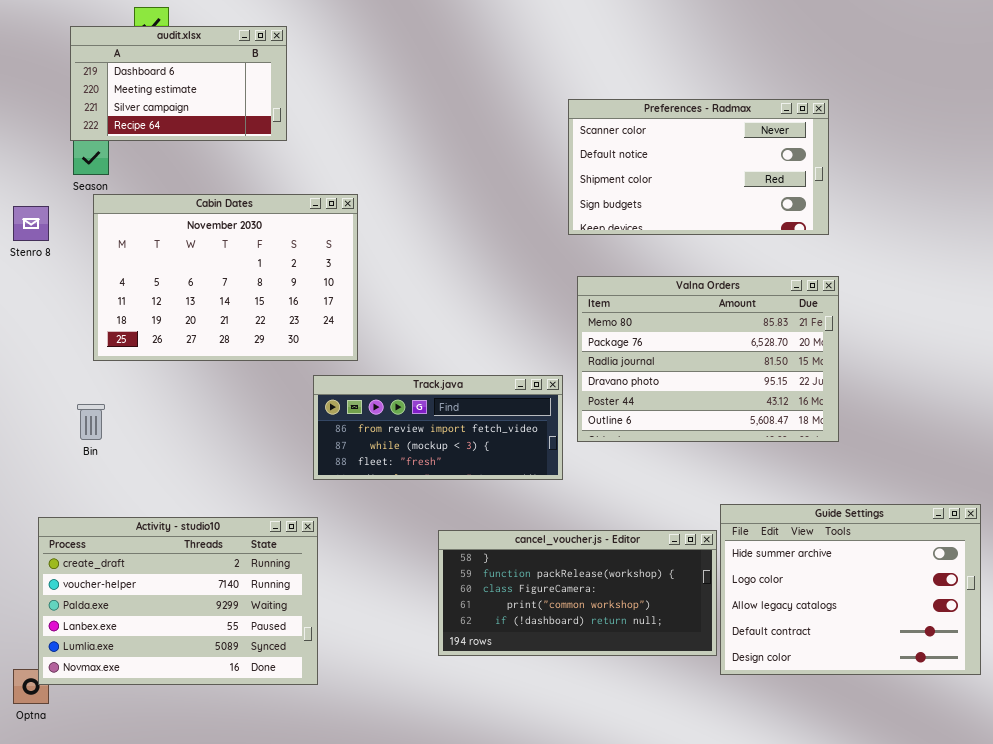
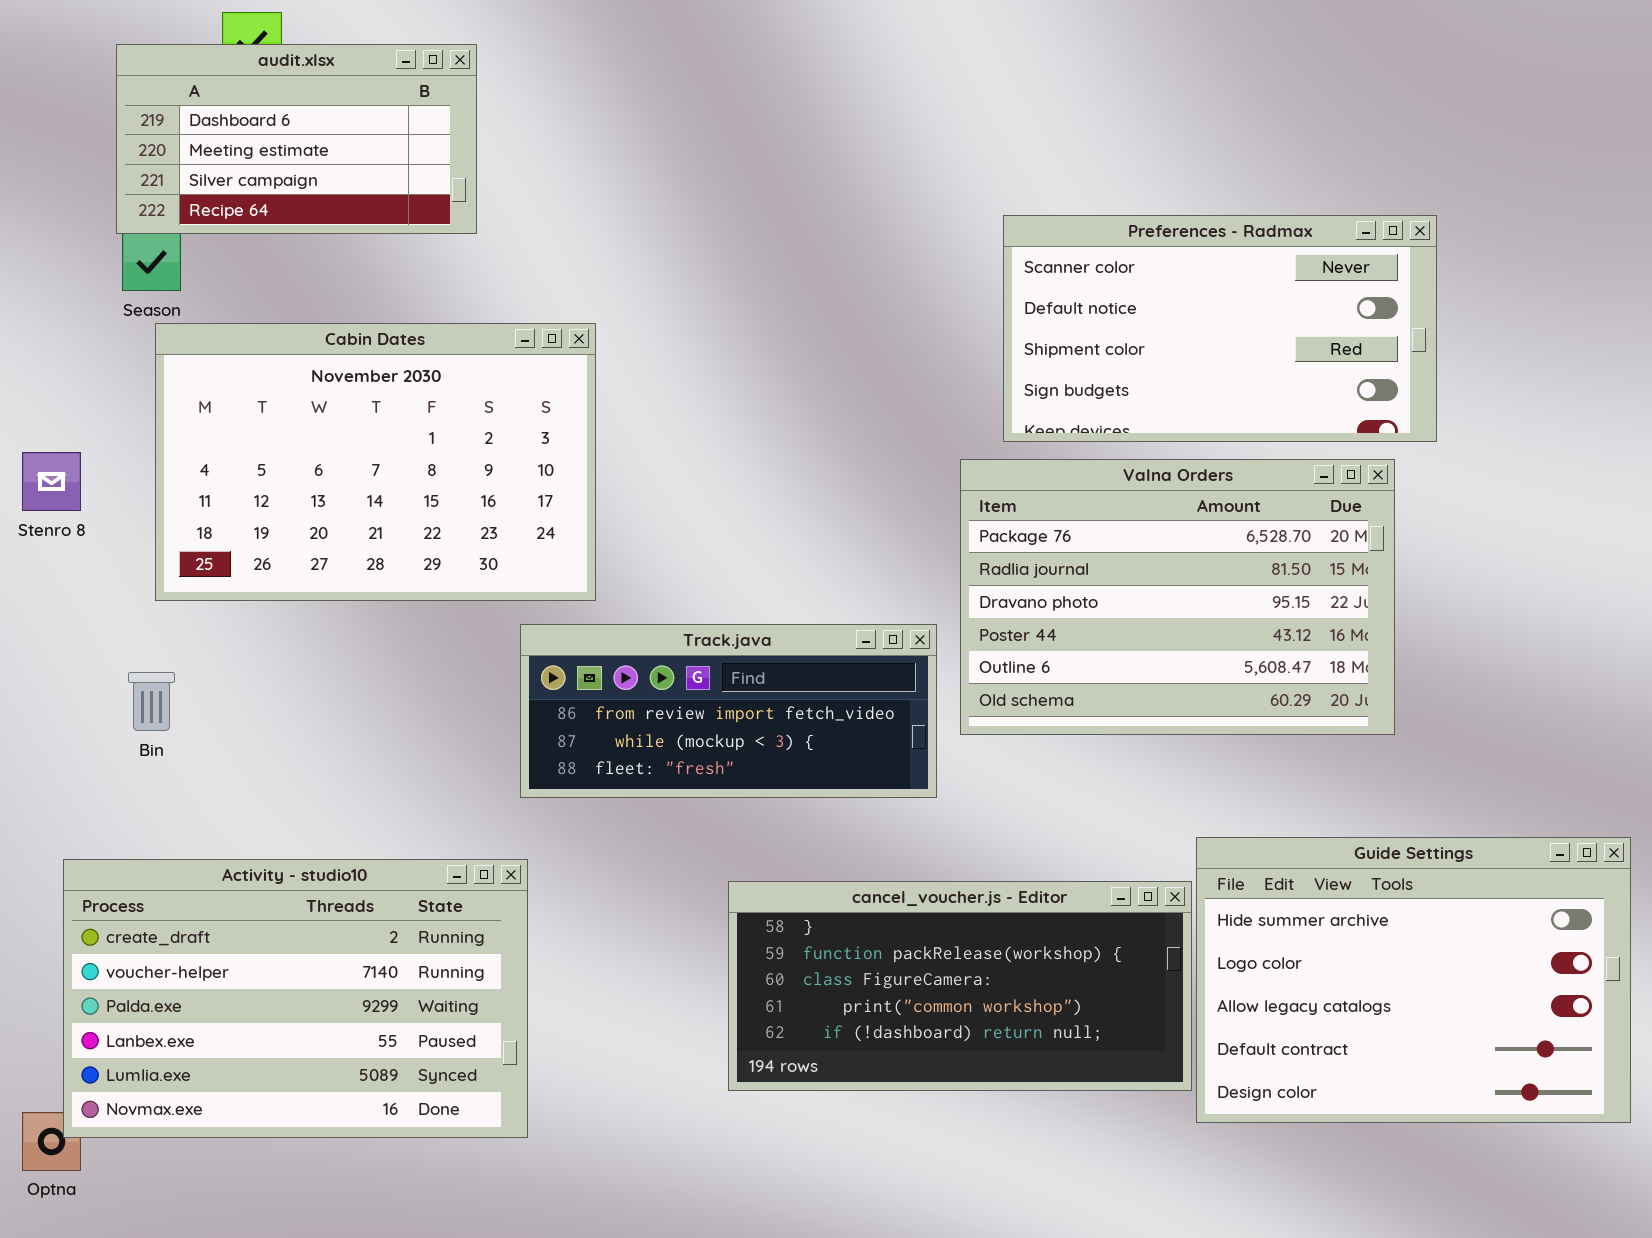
Preferences - Radmax: [568,99,829,235] -> [1003,215,1437,442], moved
Stenro 8: [13,206,49,241] -> [22,452,81,511], moved
Valna Orders: [577,276,839,442] -> [960,459,1395,735], scrolled down 1 row

